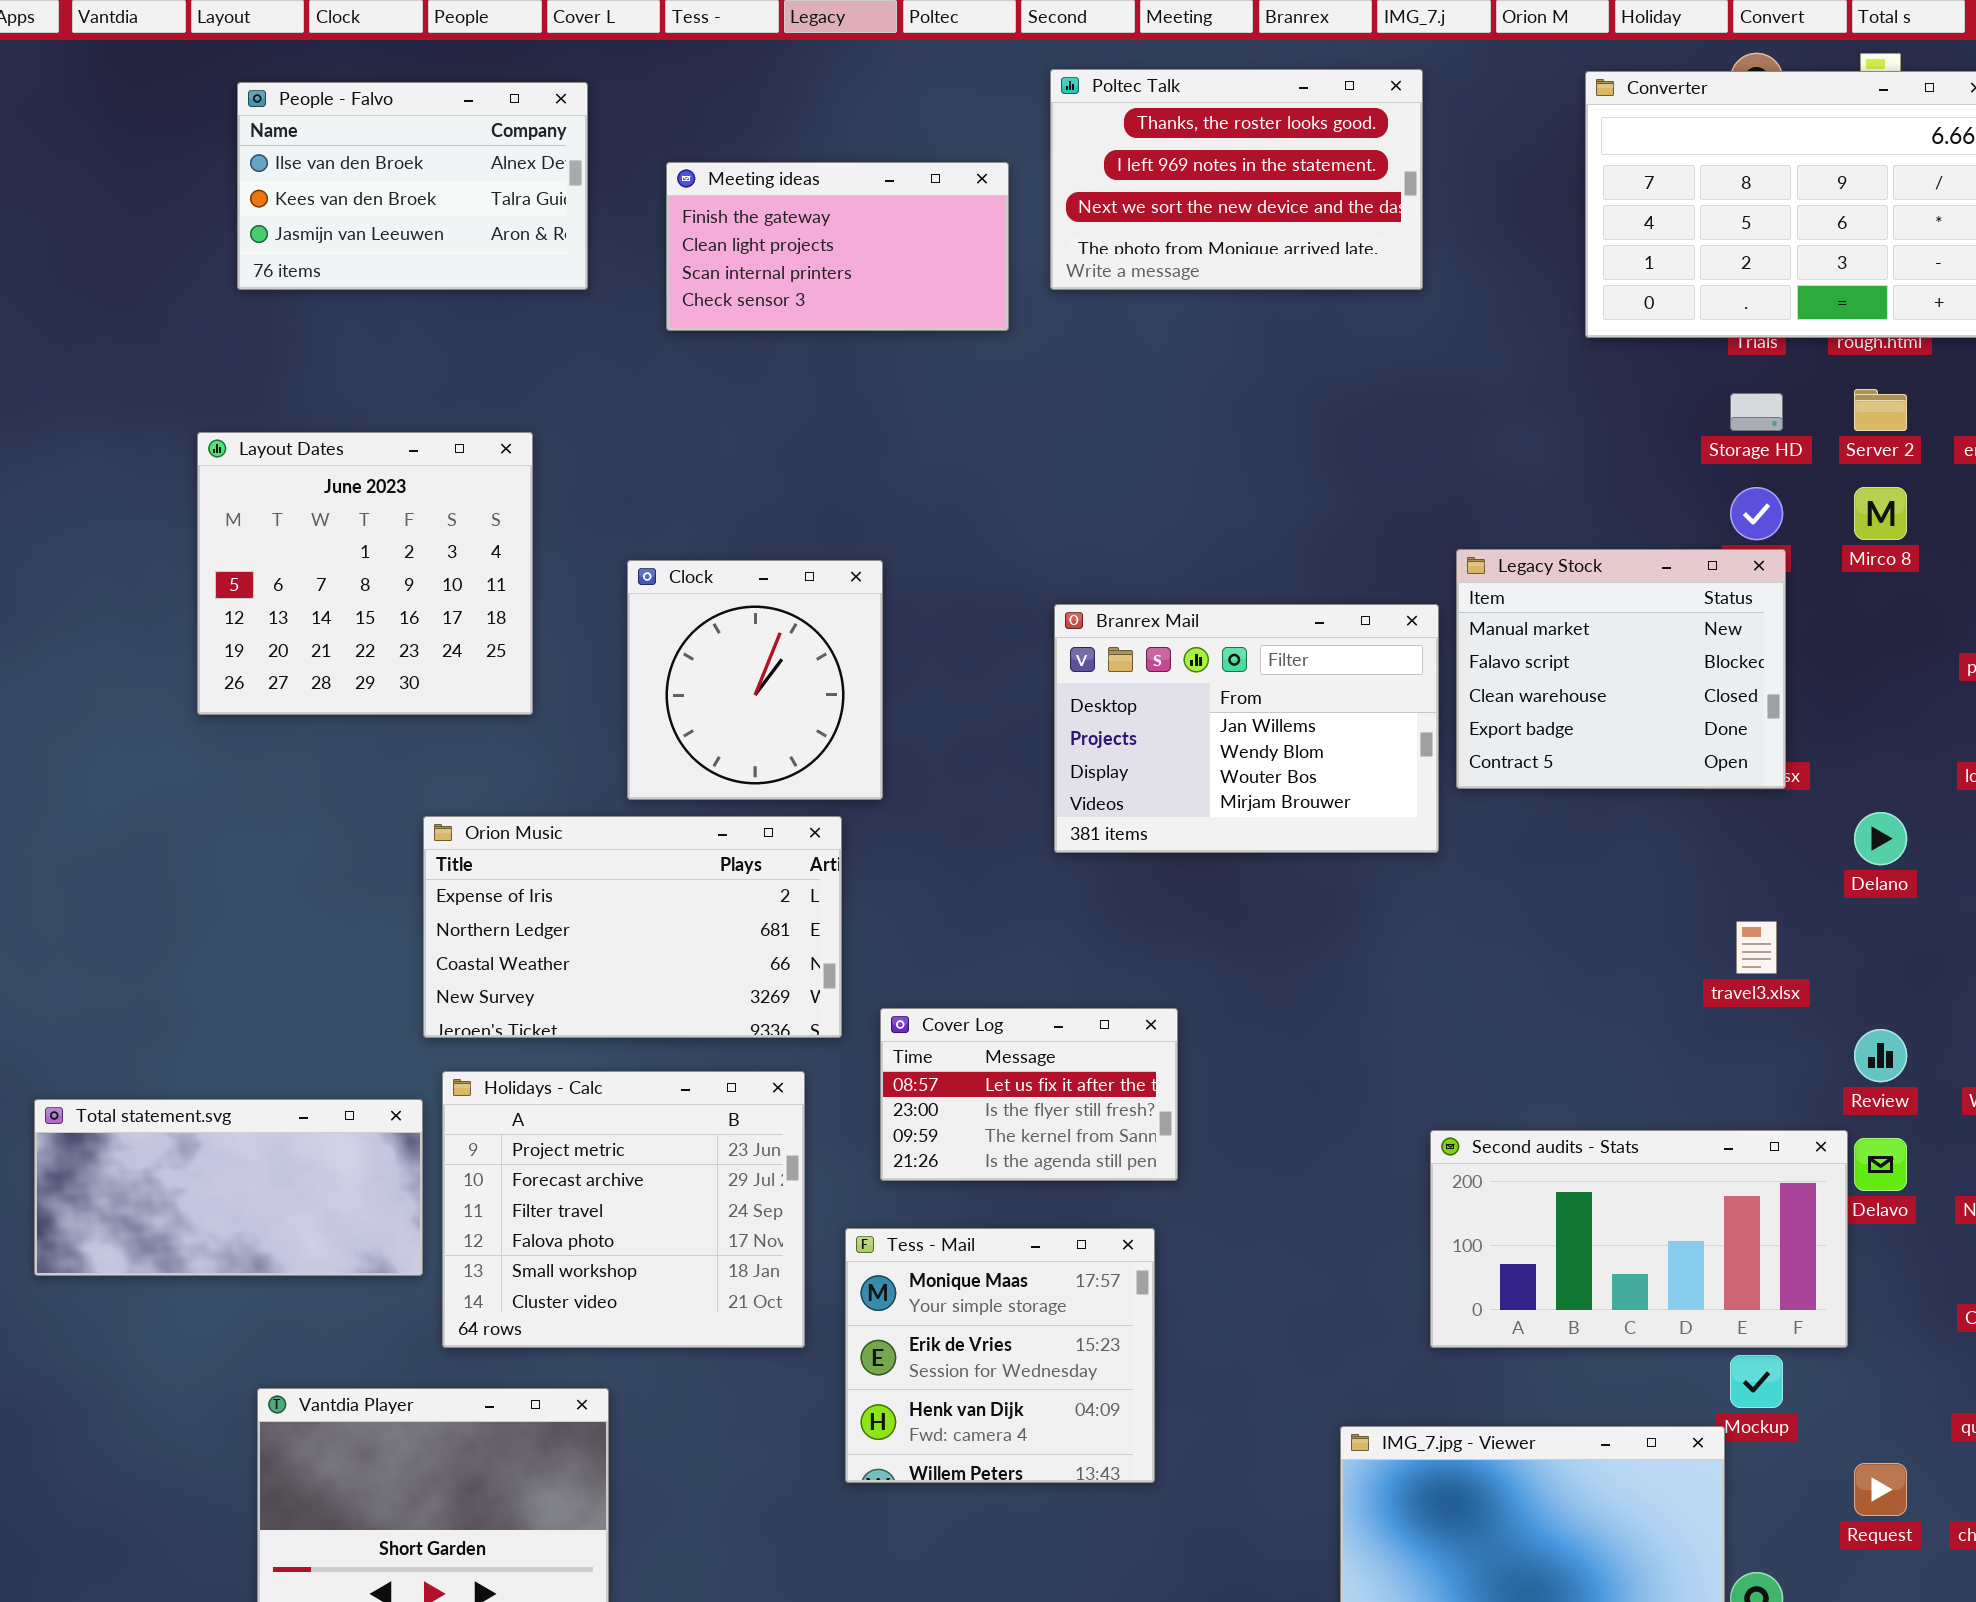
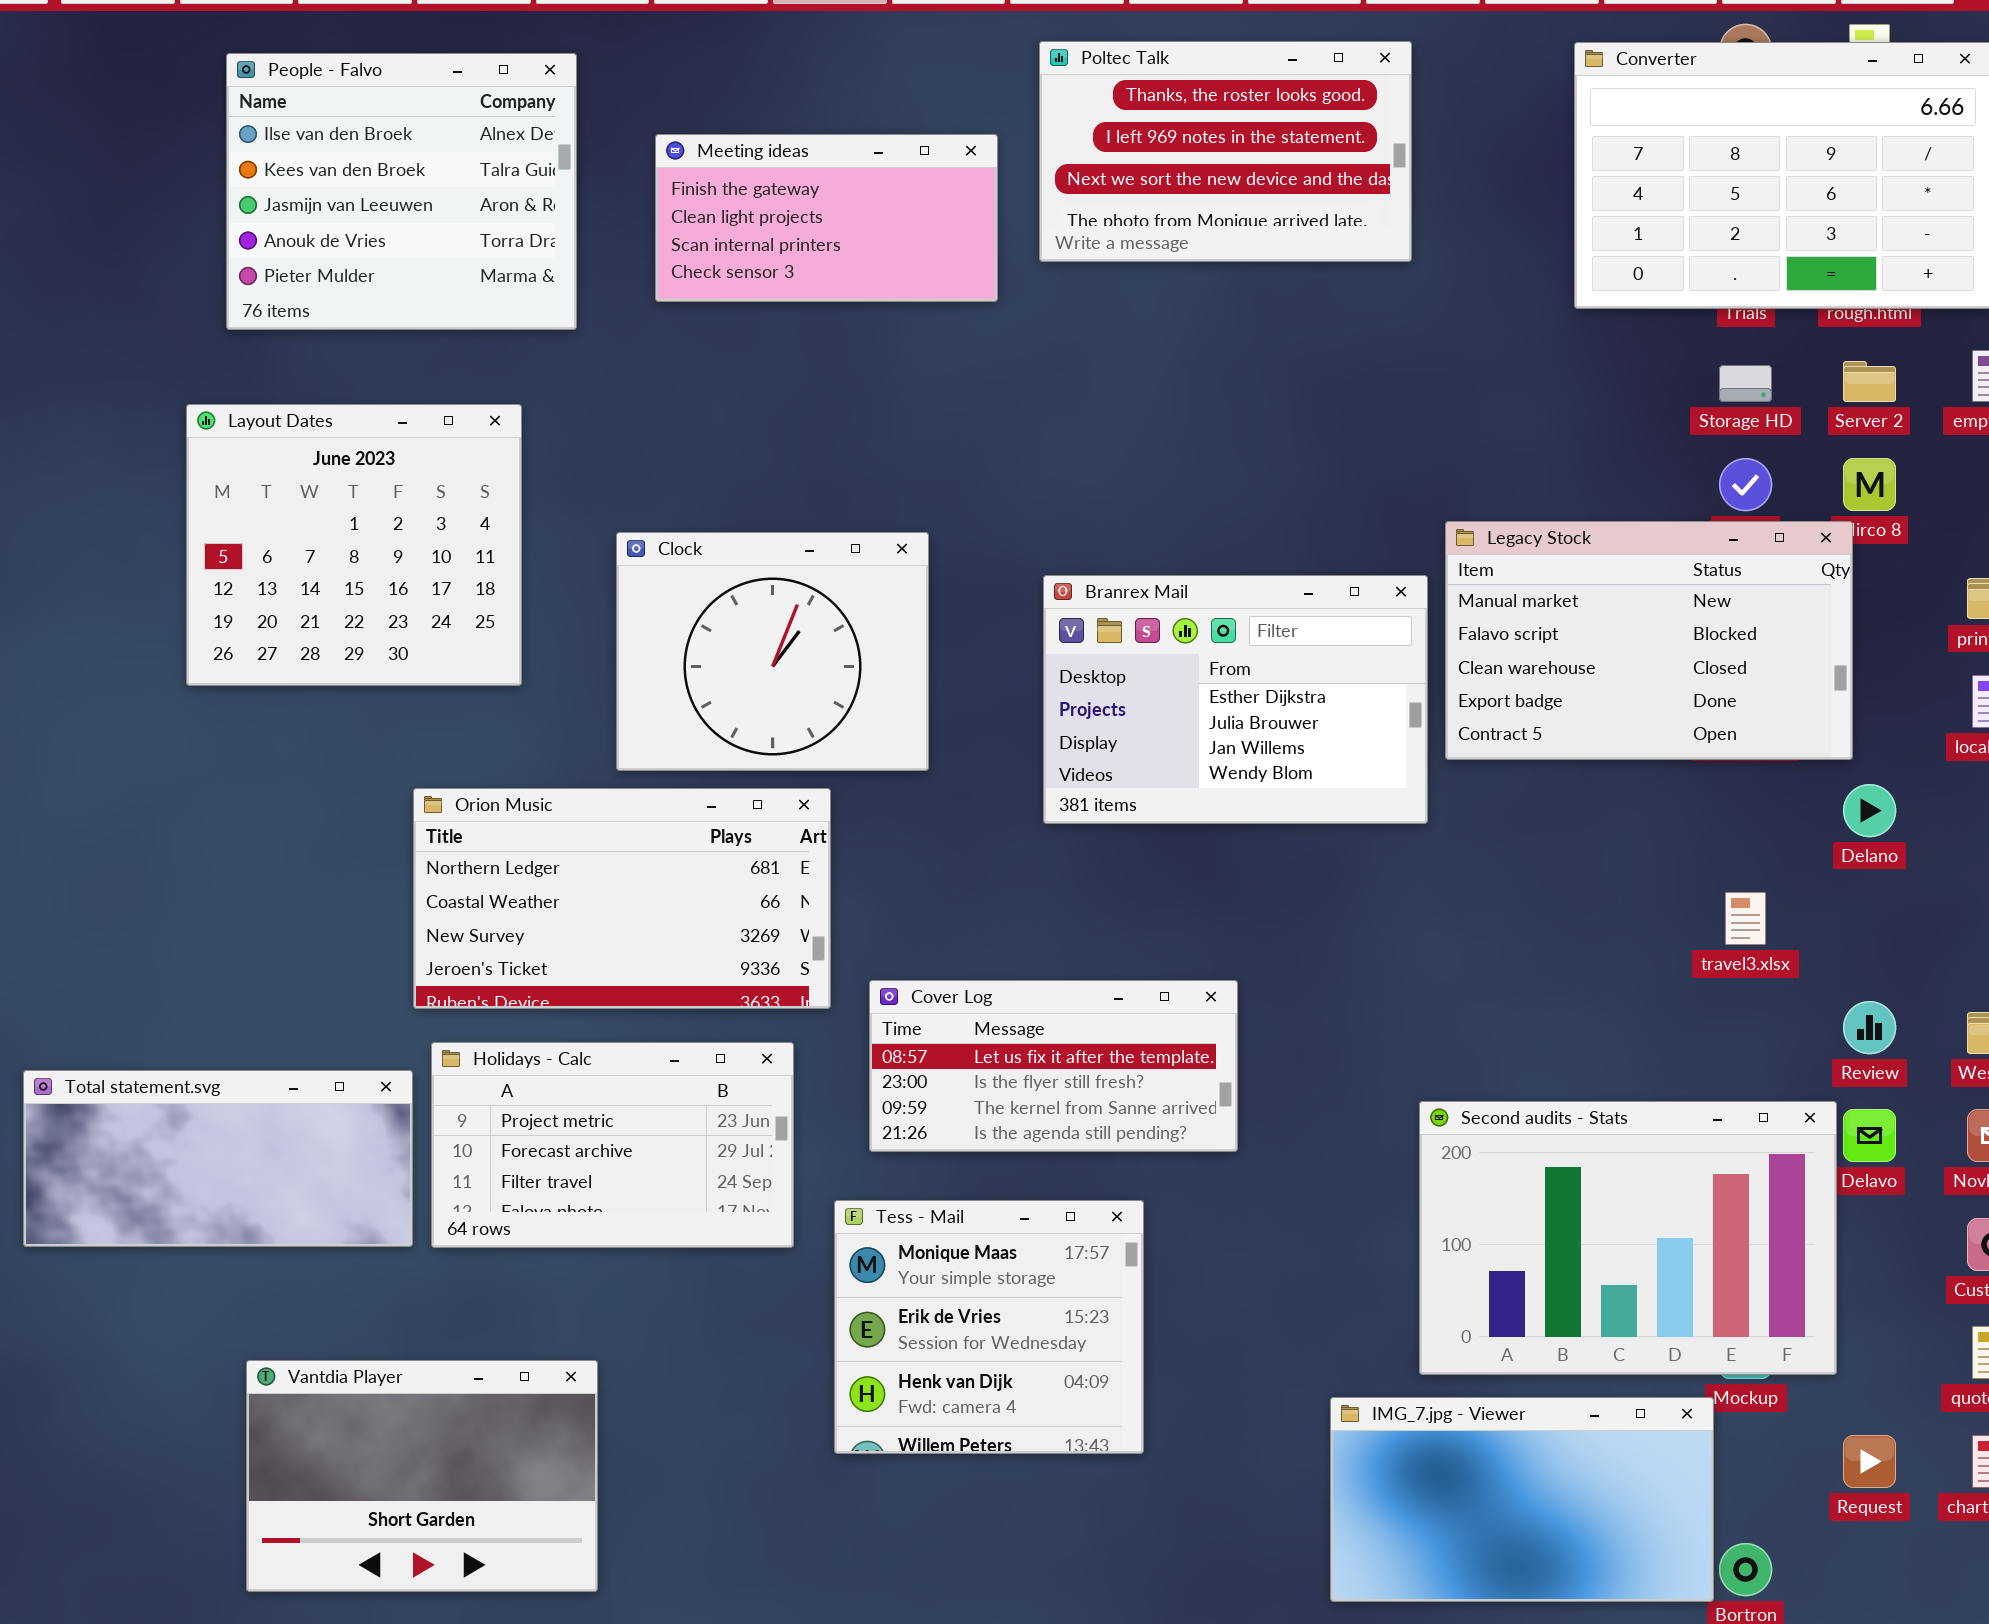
People - Falvo: [237,82,588,290] -> [226,53,577,330], resized
Legacy Stock: [1456,549,1786,789] -> [1445,521,1853,760], resized
Clock: [627,560,883,800] -> [616,532,929,771], resized
Branrex Mail: [1054,604,1439,853] -> [1043,575,1428,824], scrolled up 2 rows
Orion Music: [423,816,842,1038] -> [413,788,831,1009], scrolled down 1 row
Cover Log: [880,1008,1178,1181] -> [869,980,1238,1152], resized
Holidays - Calc: [442,1071,805,1348] -> [431,1042,794,1248], resized
Second audits - Stats: [1430,1130,1848,1348] -> [1419,1101,1837,1375], resized

